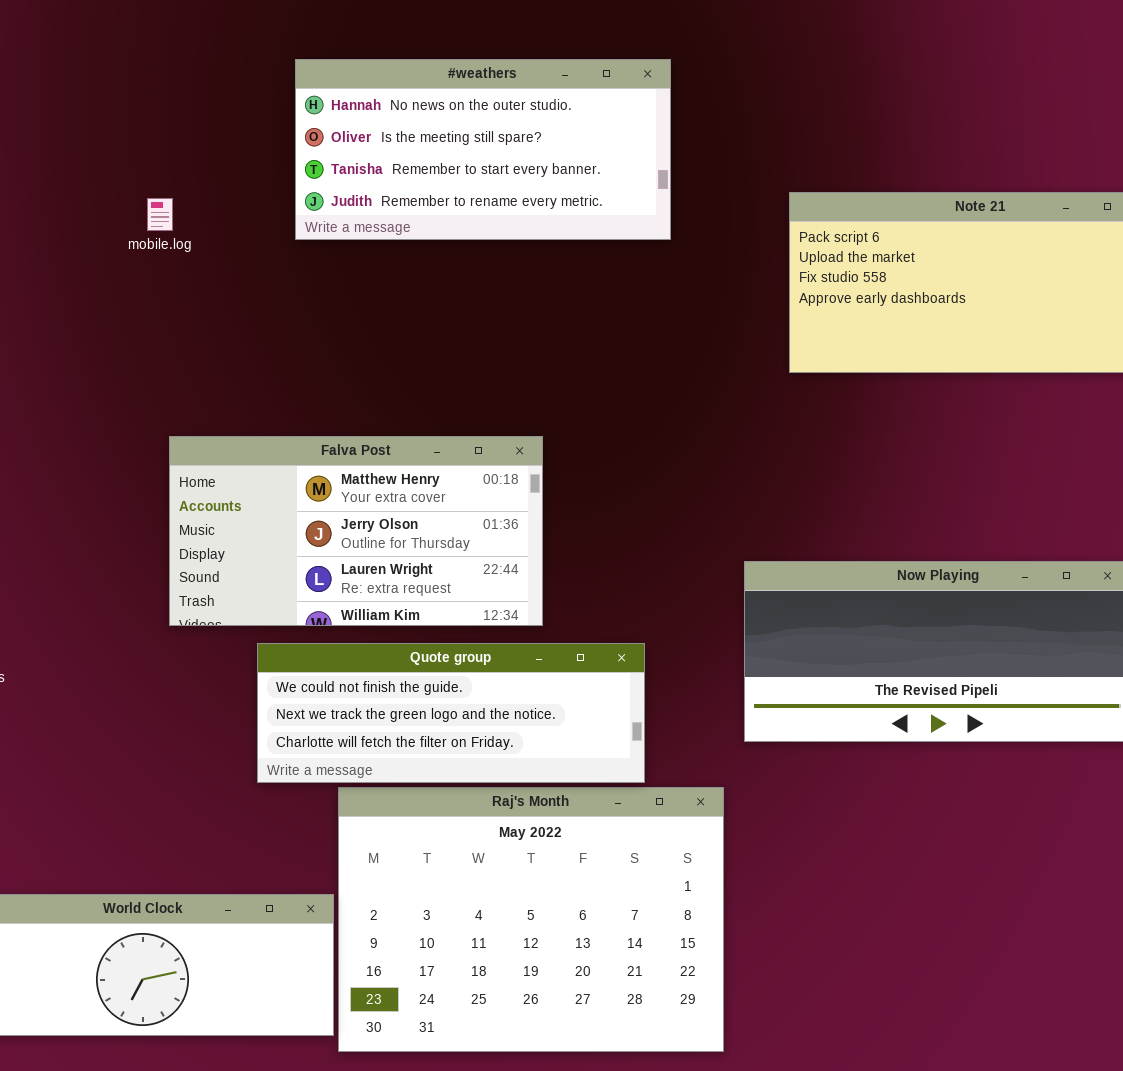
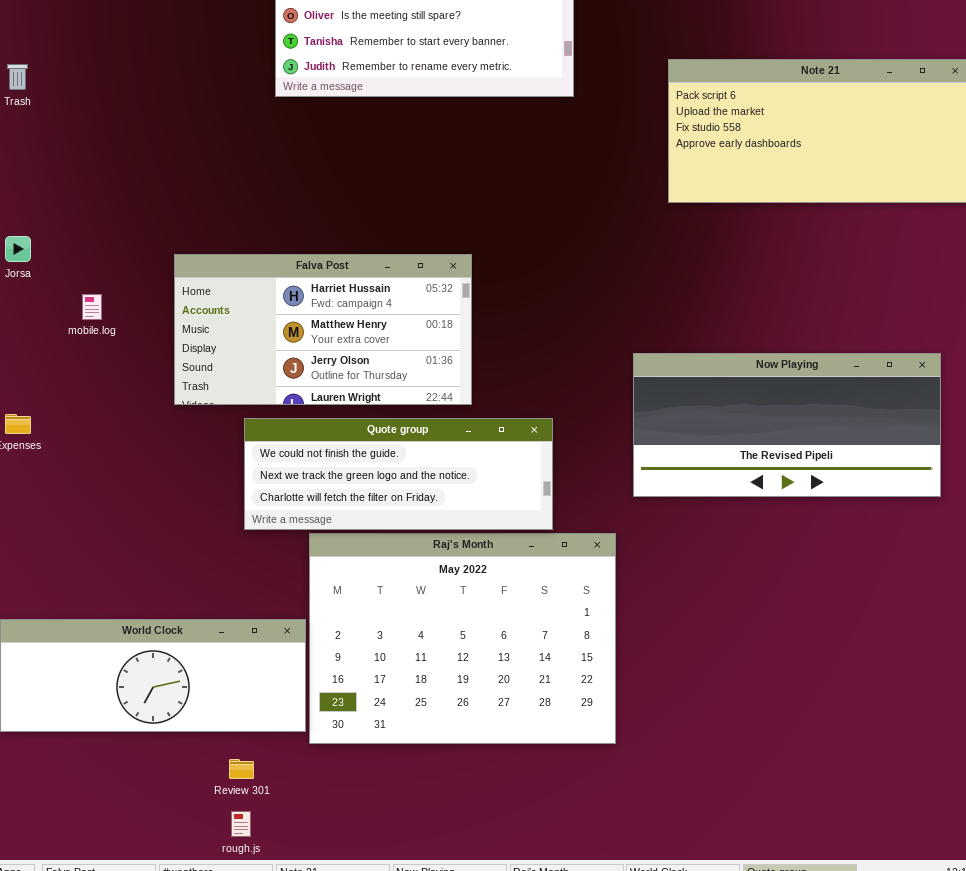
mobile.log: [147,198,173,231] -> [82,294,102,320], moved
Falva Post: [169,436,543,626] -> [174,254,472,405], scrolled up 1 row

